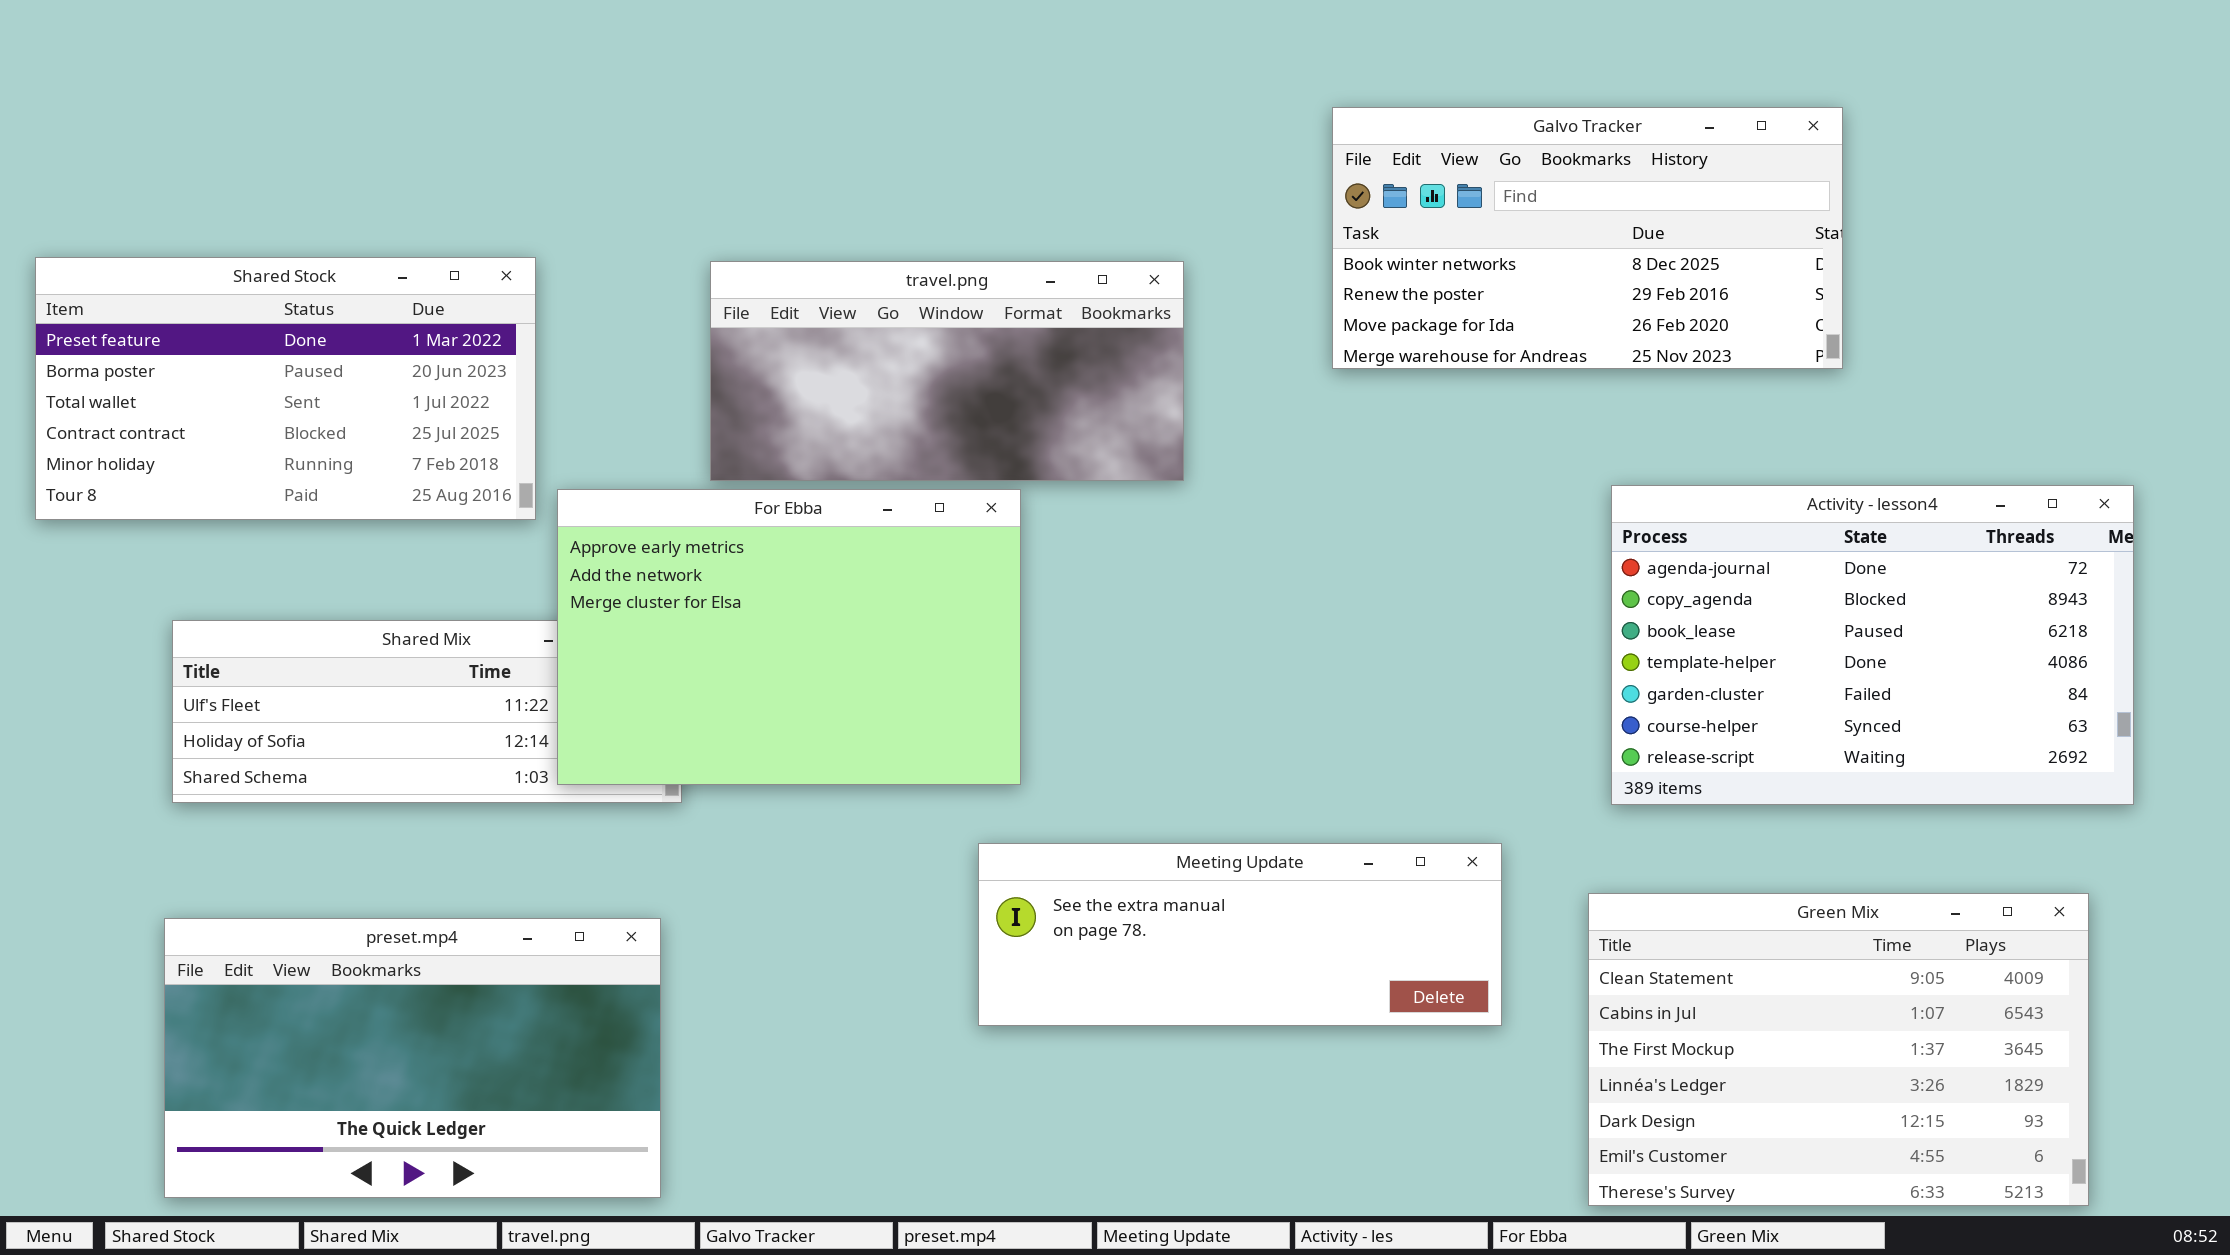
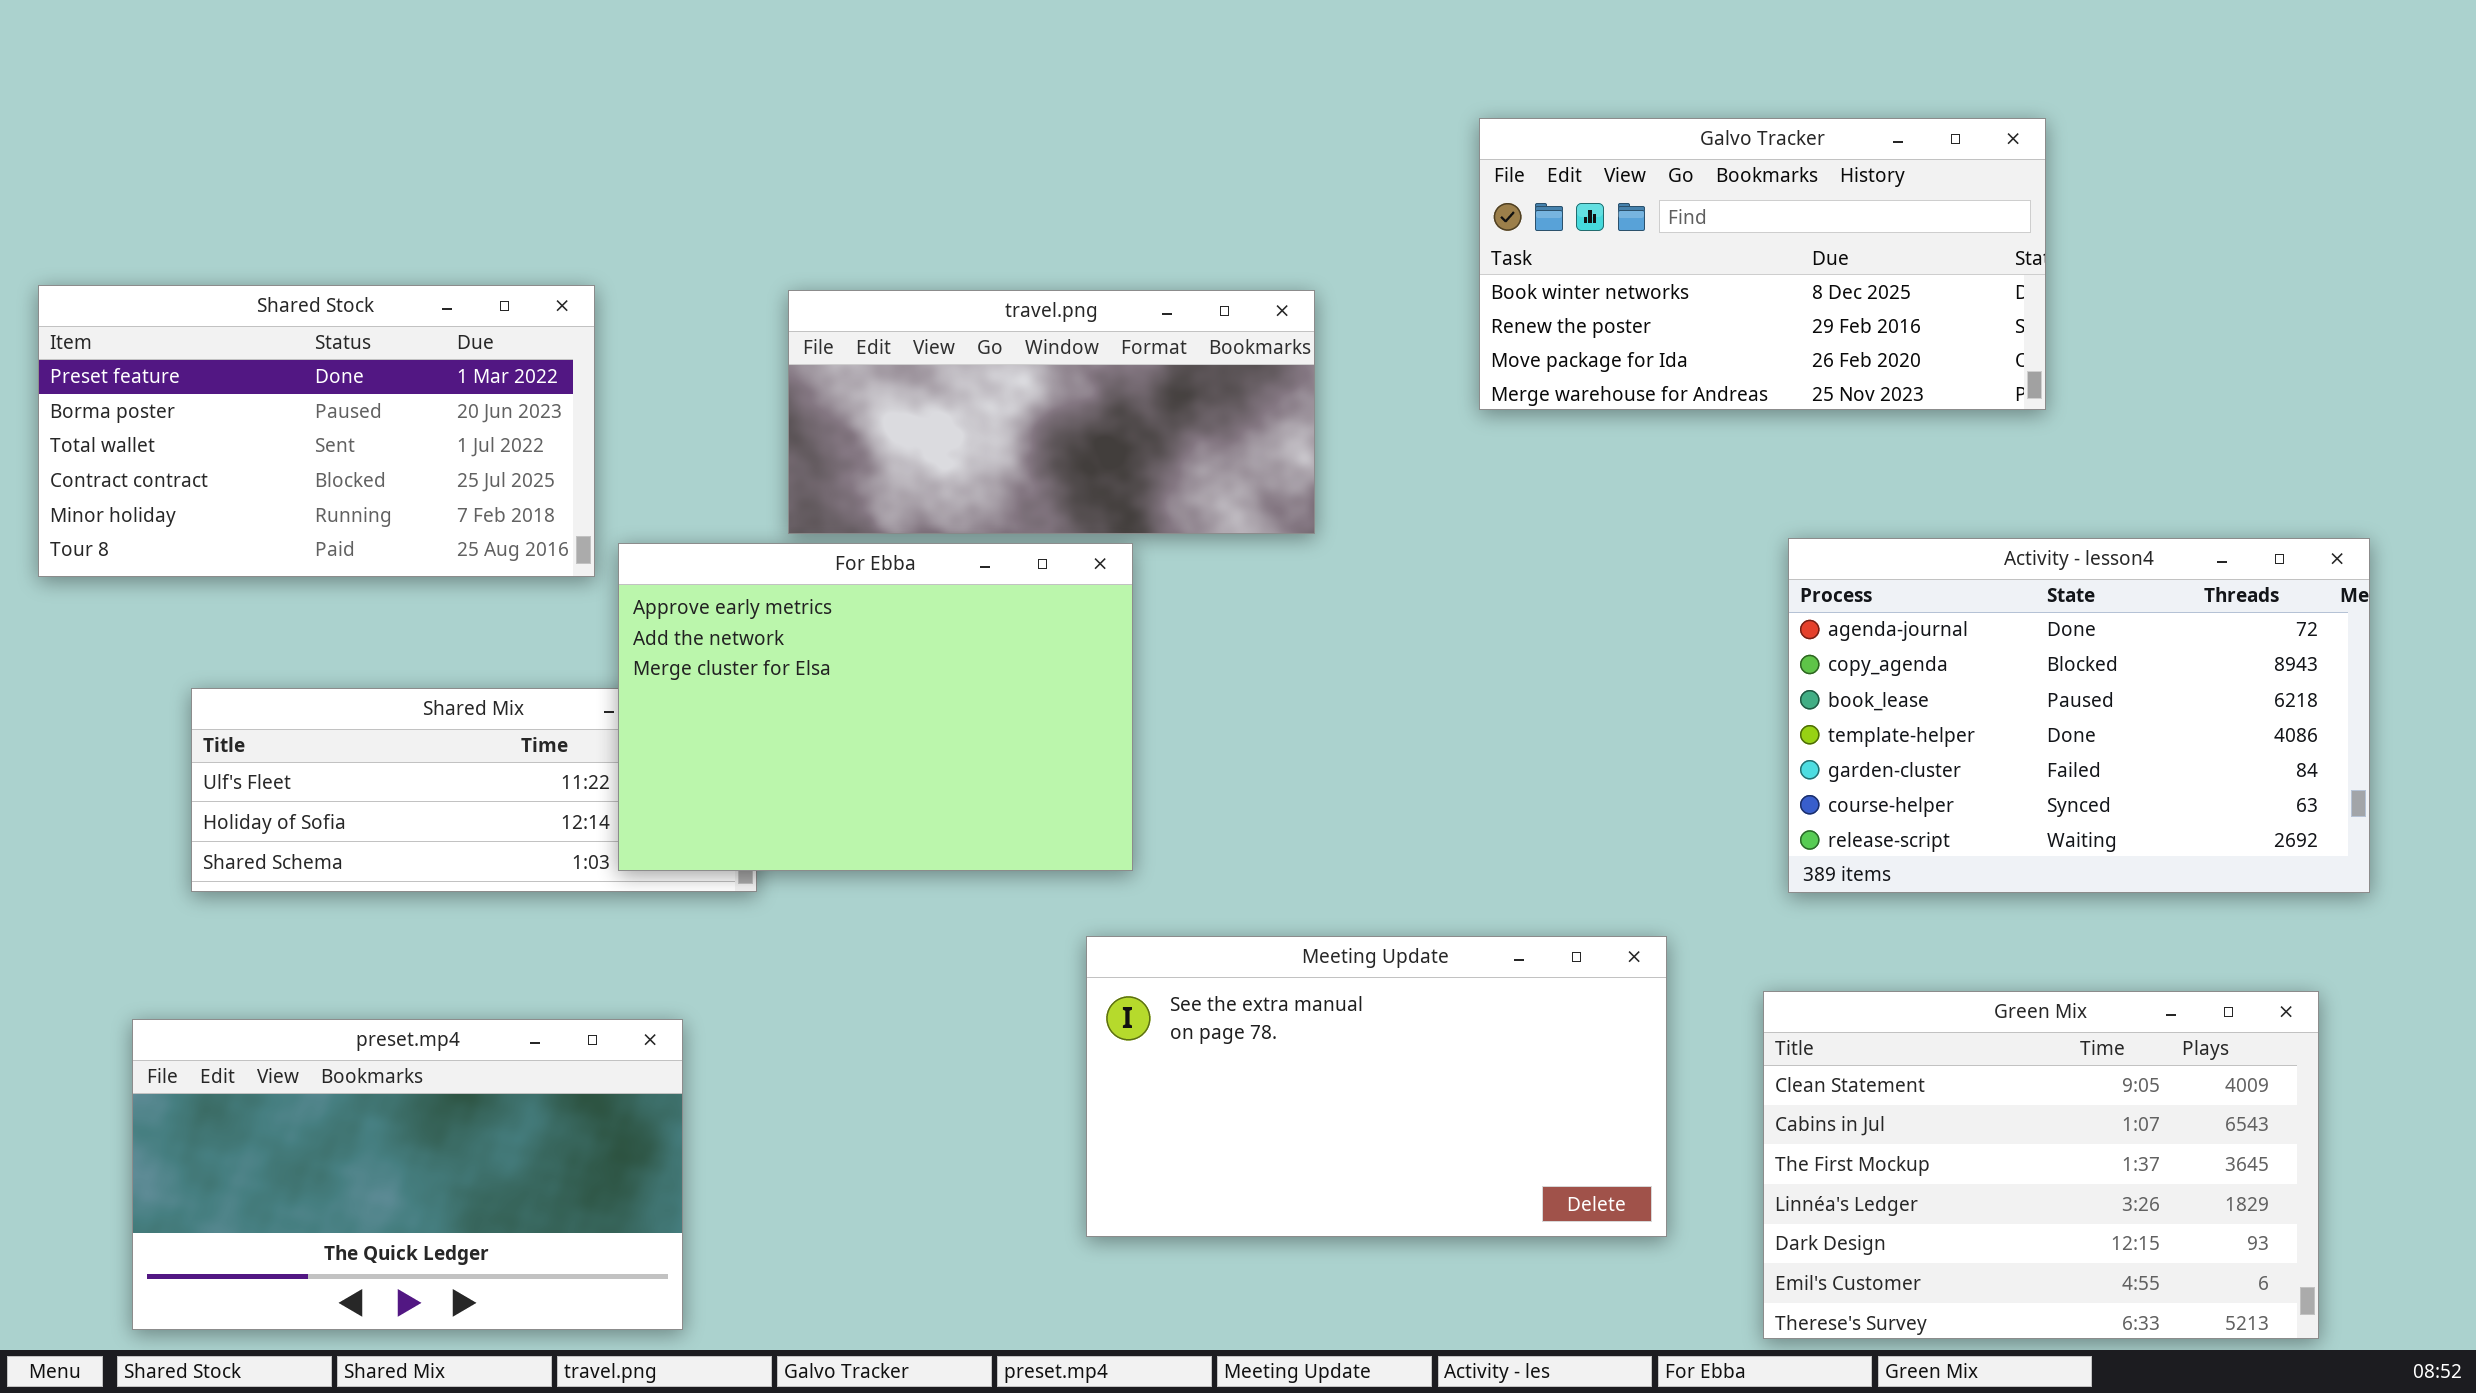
Meeting Update: [978,843,1502,1026] -> [1086,936,1667,1237], resized
preset.mp4: [164,918,661,1198] -> [132,1019,683,1330], moved

